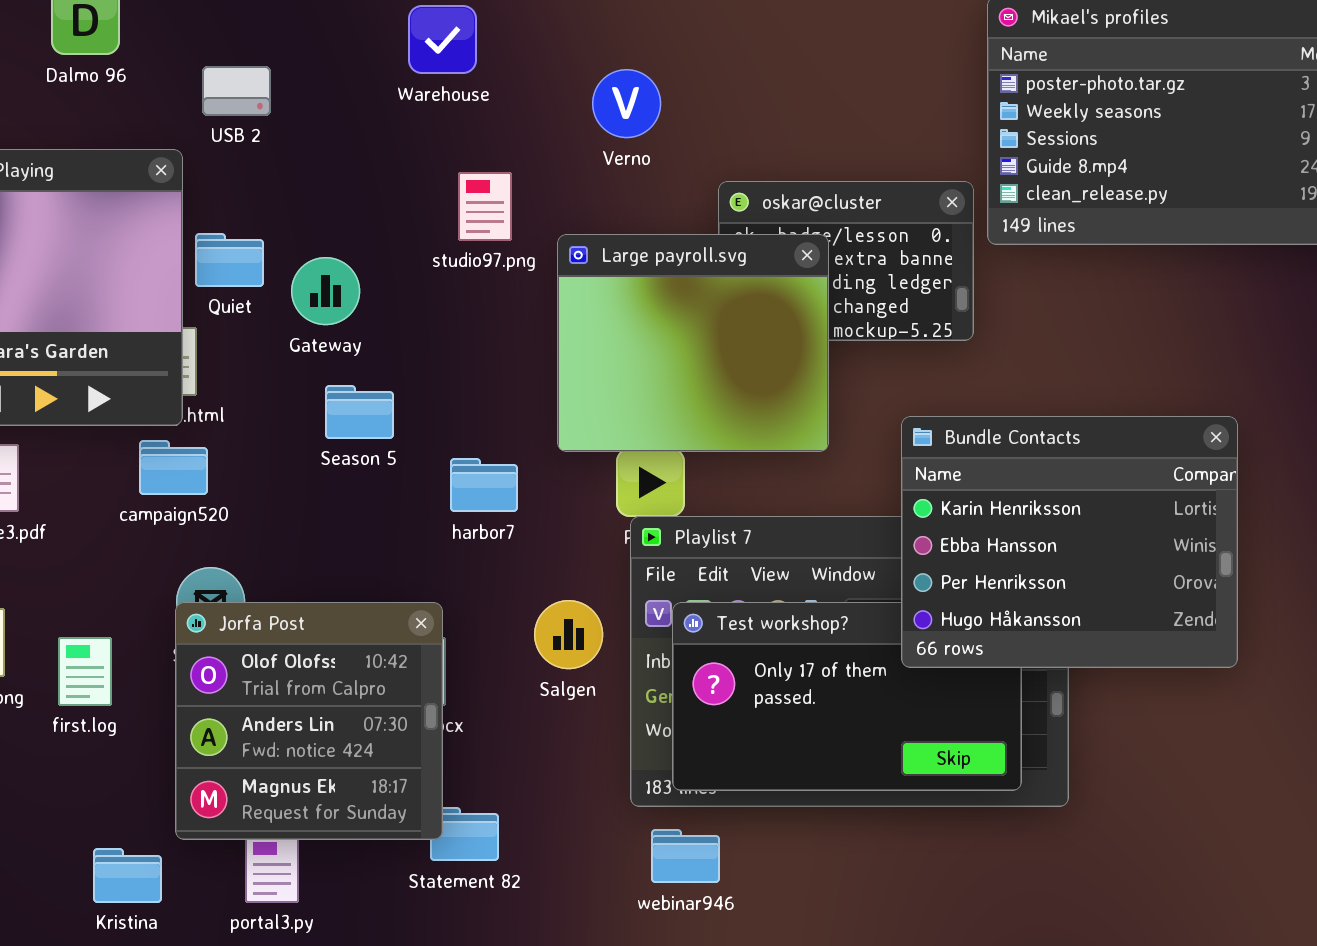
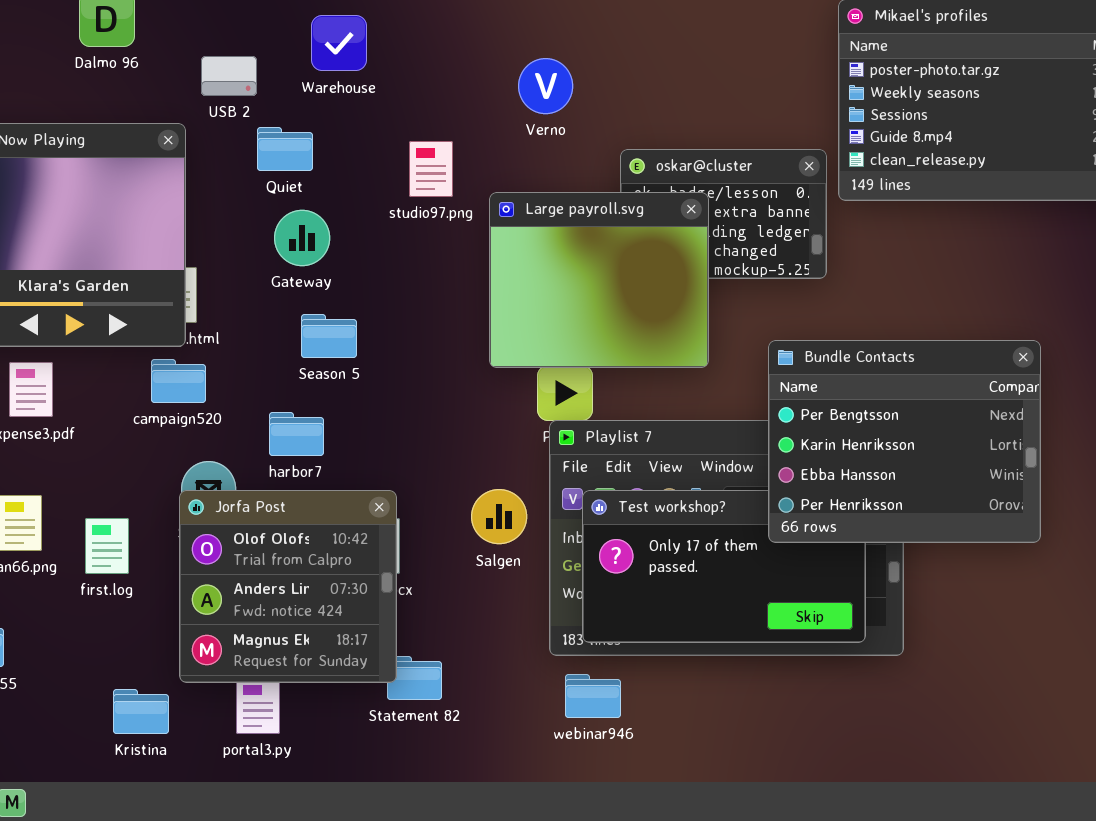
Warehouse: [408,5,477,74] -> [311,15,367,71], moved
Quiet: [195,233,264,287] -> [257,127,313,171], moved
Bundle Contacts: [901,416,1238,668] -> [768,340,1041,543], scrolled up 1 row
harbor7: [450,458,518,512] -> [269,412,324,456], moved

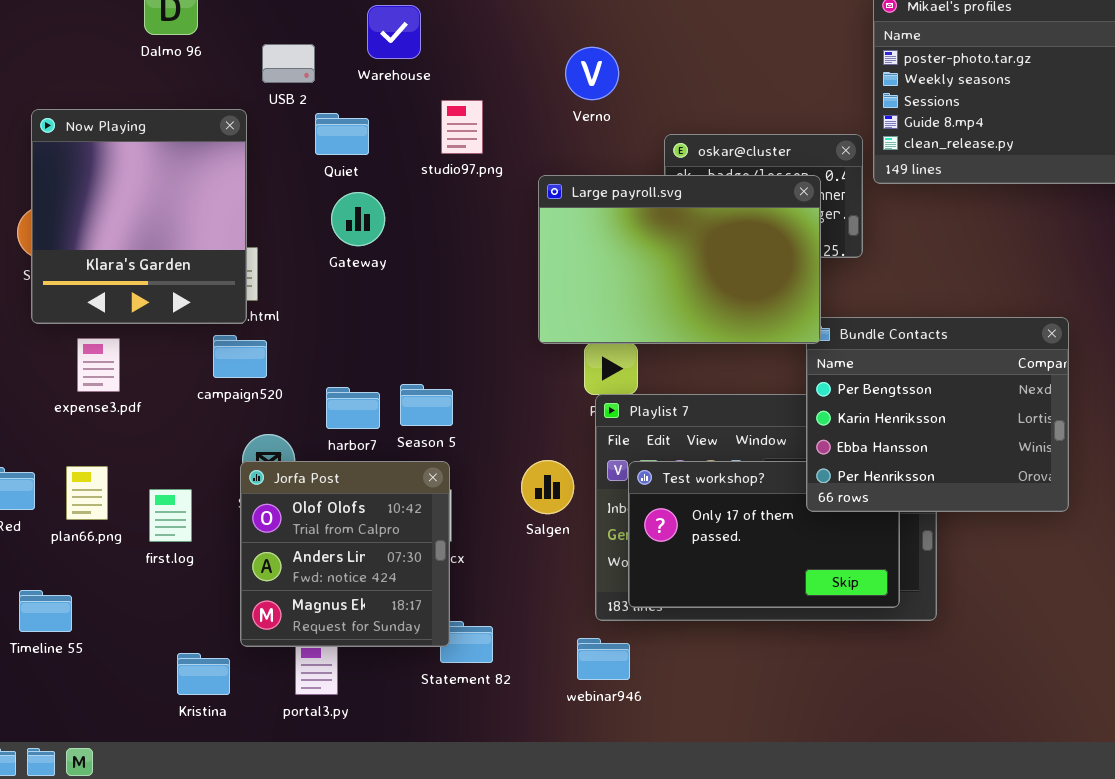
studio97.png: [409,141,453,197] -> [441,100,483,154], moved
Large payroll.svg: [489,192,709,368] -> [538,175,821,344], resized
Season 5: [301,314,357,358] -> [400,384,453,426], moved
webinar946: [565,674,621,718] -> [577,638,630,680], moved

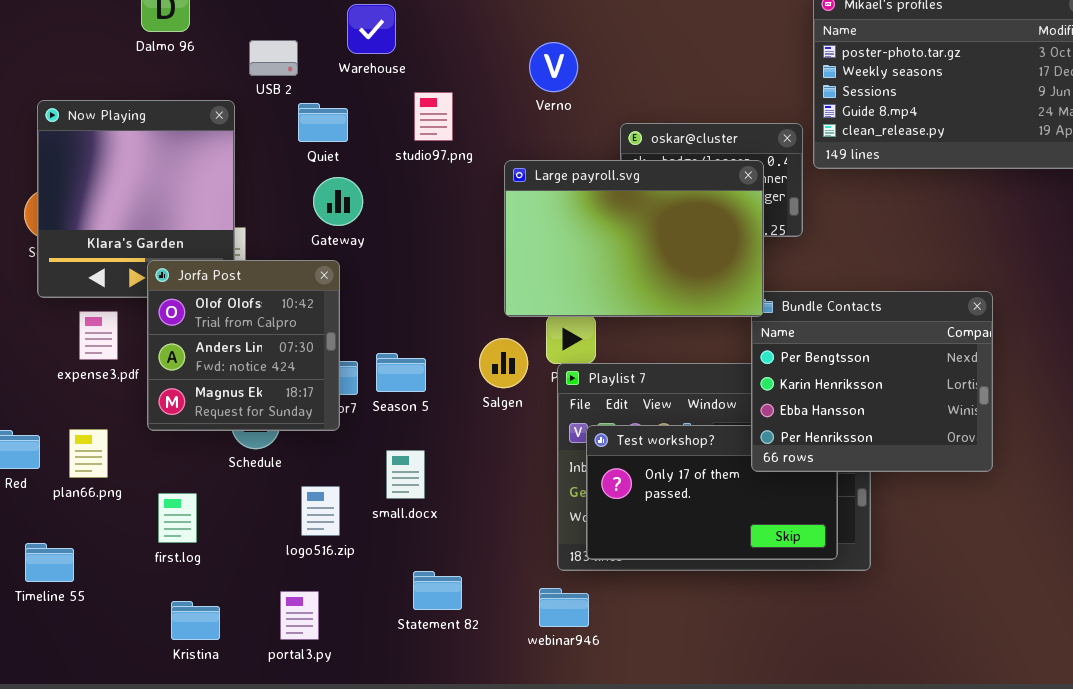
Salgen: [521,460,574,514] -> [479,338,528,388], moved
Jorfa Post: [240,461,450,647] -> [147,260,340,431], moved
first.log: [149,489,192,542] -> [158,493,197,543], moved

